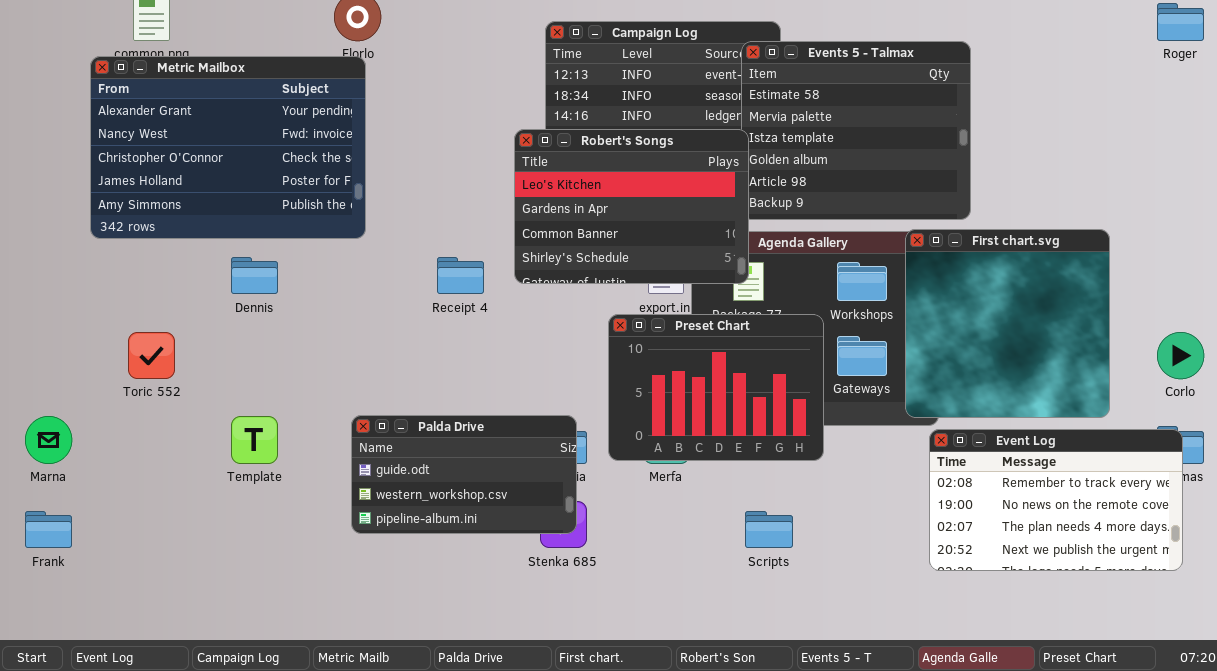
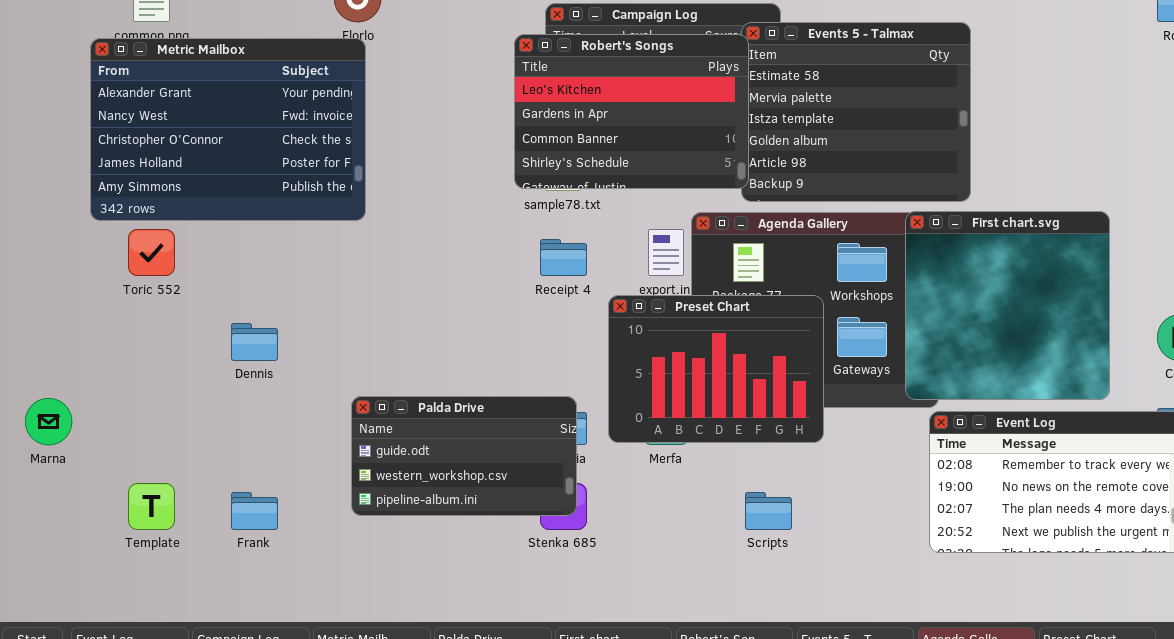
Robert's Songs: [514,129,749,284] -> [514,34,749,189], moved
Dennis: [231,257,278,294] -> [231,323,278,361], moved
Receipt 4: [437,257,484,294] -> [540,239,587,276], moved
Toric 552: [128,332,175,379] -> [128,229,175,276], moved
Template: [231,416,278,464] -> [128,483,175,530], moved
Frank: [25,511,72,548] -> [231,492,278,530], moved

